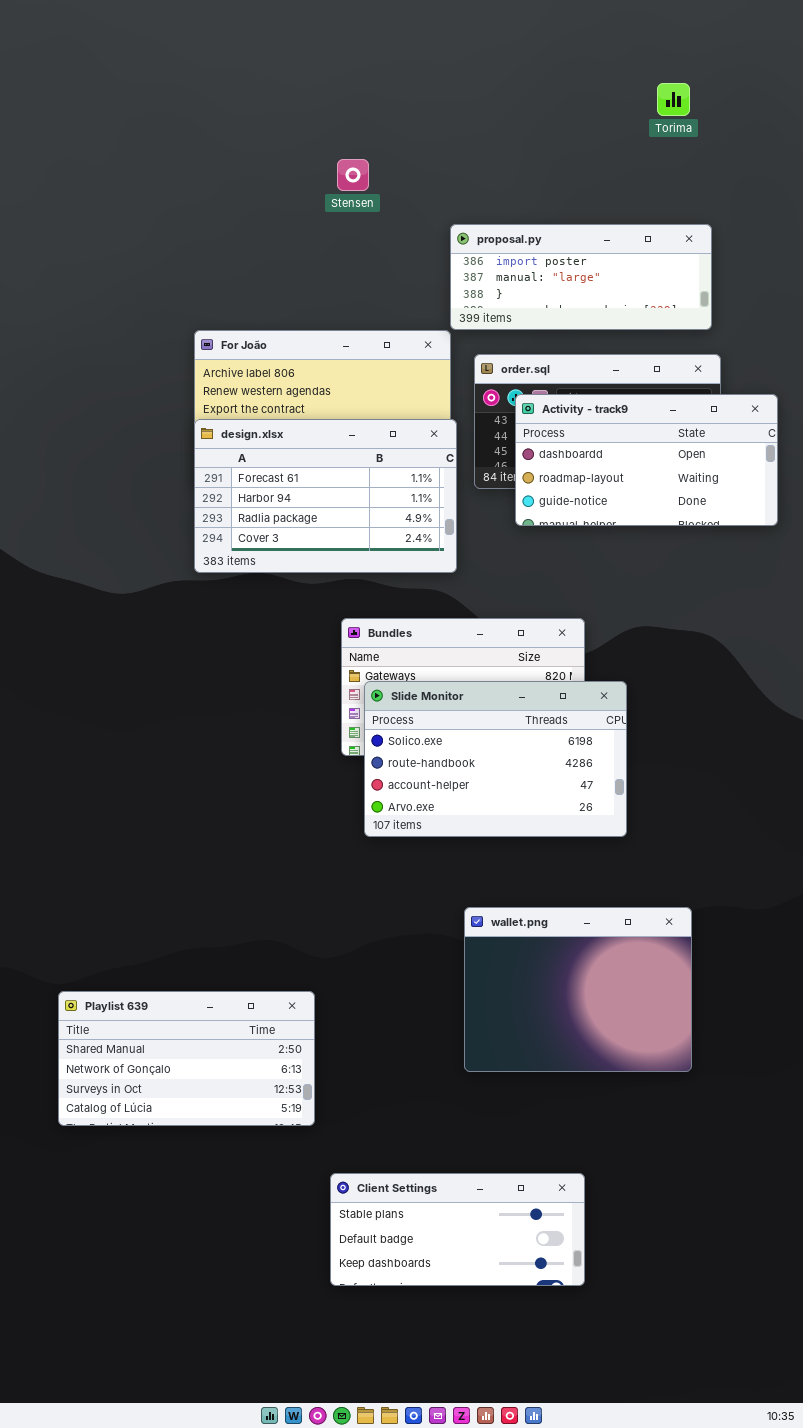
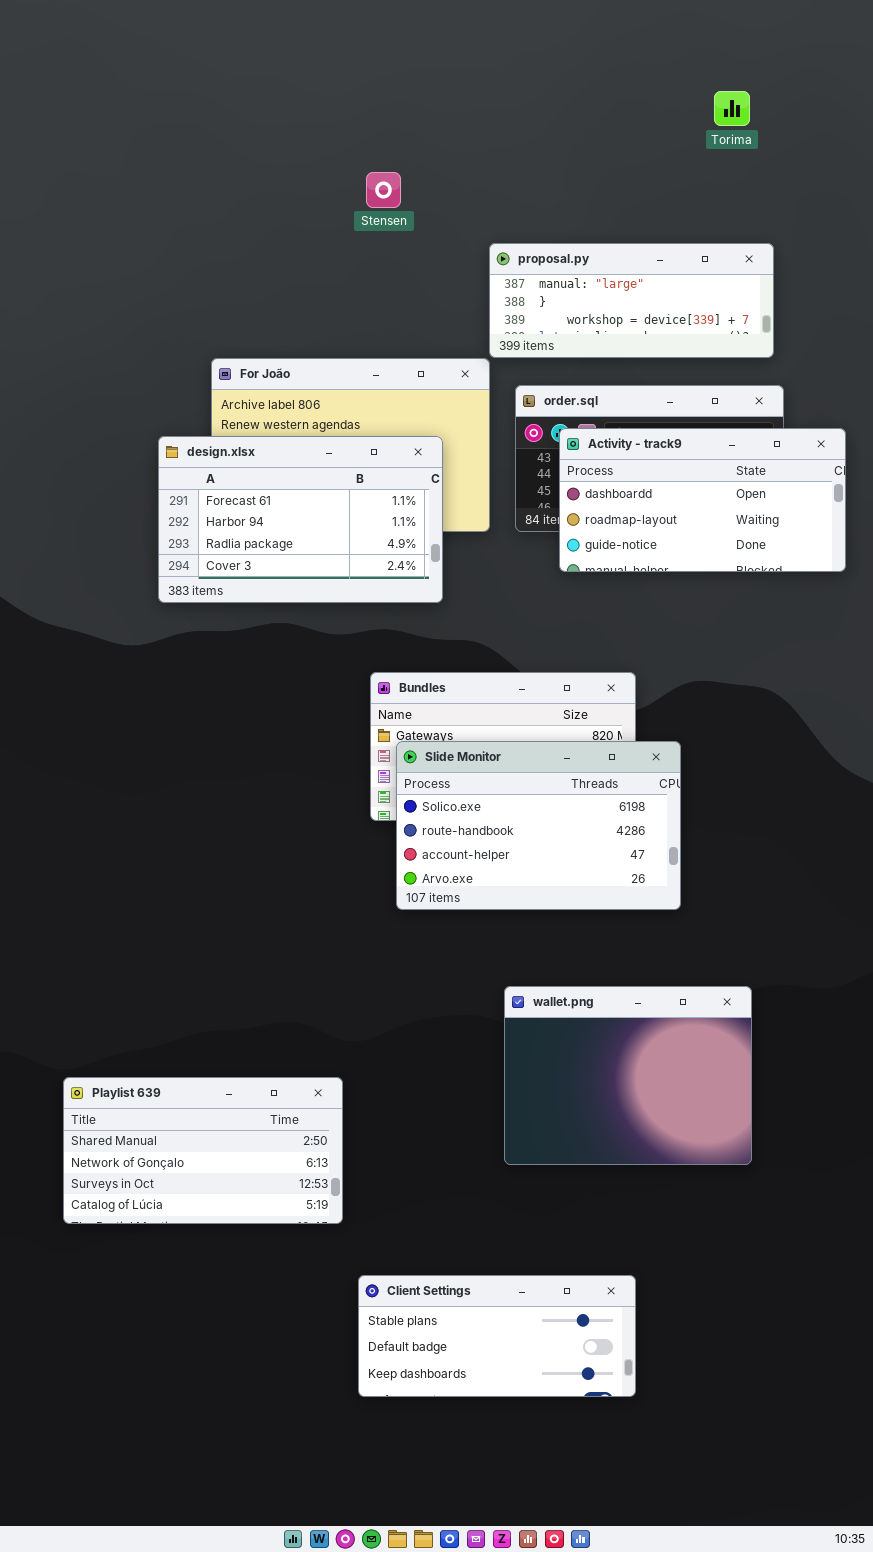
proposal.py: [450,224,712,330] -> [489,243,774,358], scrolled down 1 row
design.xlsx: [194,419,457,573] -> [158,436,443,603], moved

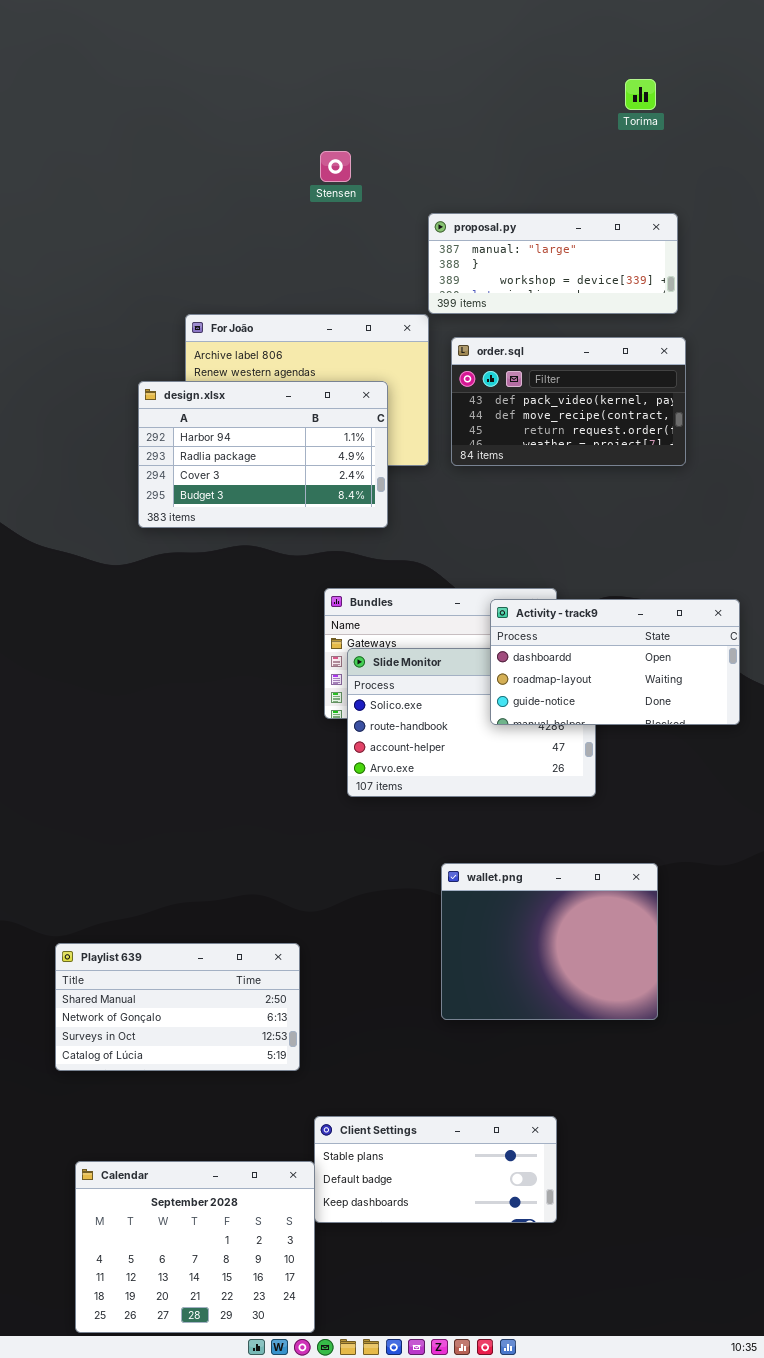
Activity - track9: [559,428,846,572] -> [490,599,740,725], moved
design.xlsx: [158,436,443,603] -> [138,381,388,528], scrolled down 1 row
Calendar: none -> [75,1161,315,1333], opened

